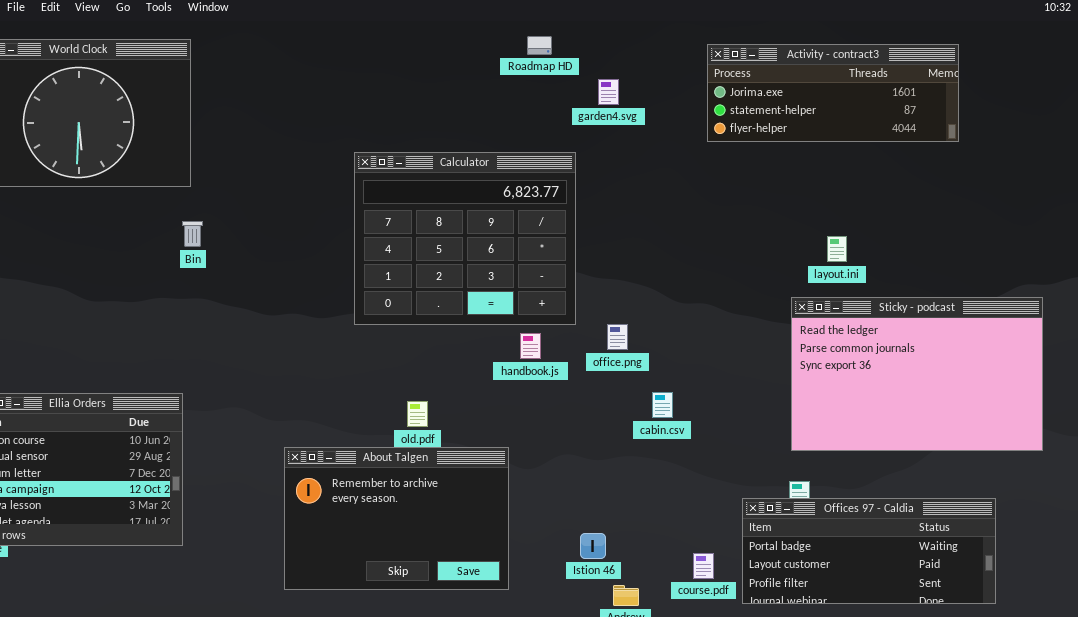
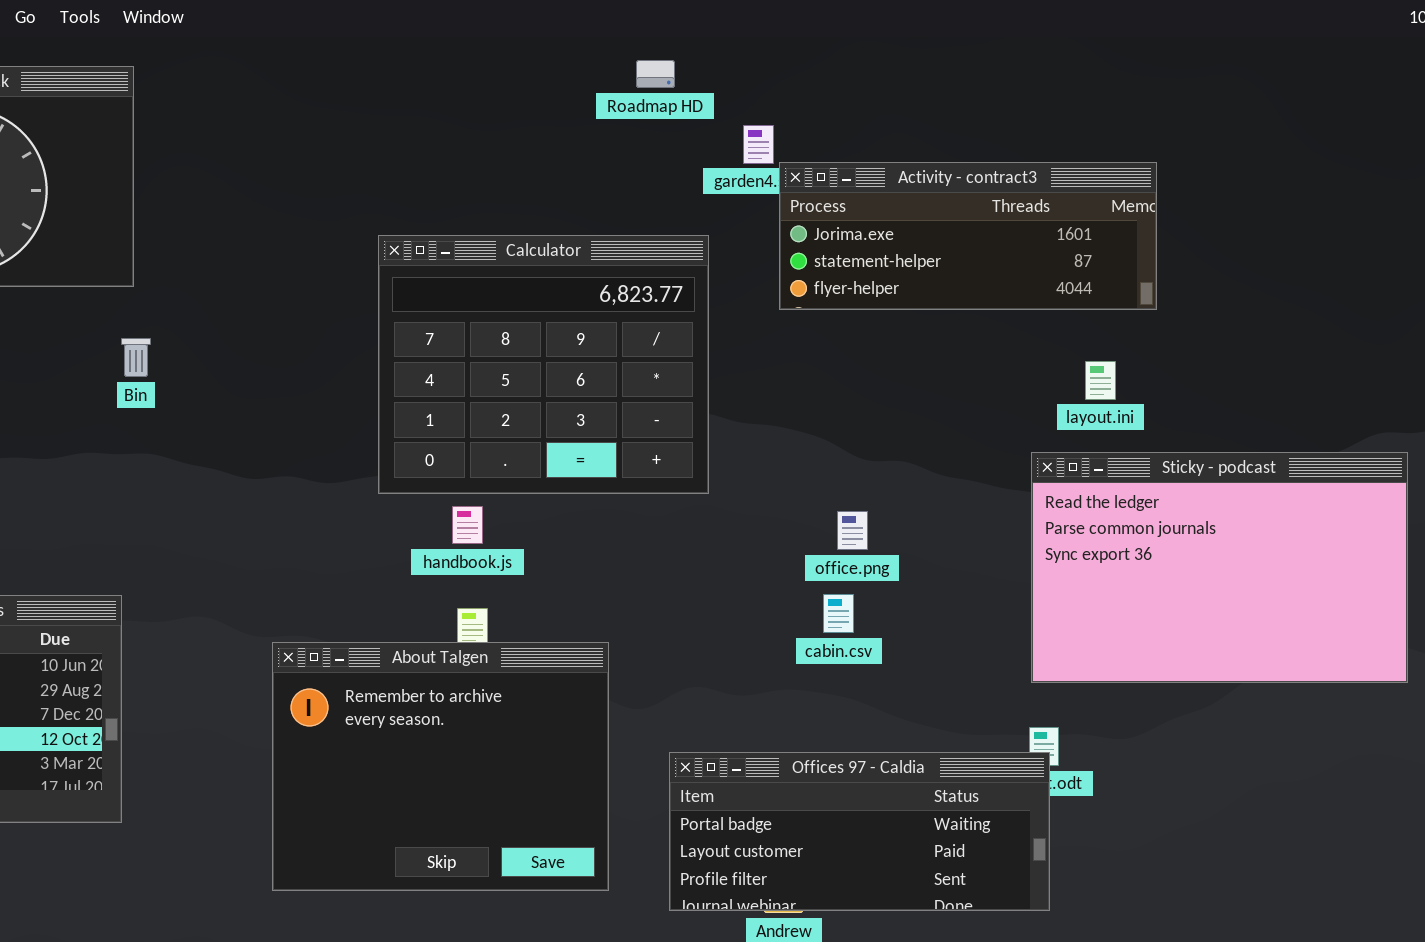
Activity - contract3: [707,44,959,142] -> [779,162,1157,310], moved
office.png: [607,324,628,350] -> [837,511,868,550], moved
handbook.js: [520,333,541,359] -> [452,506,483,544], moved
About Talgen: [284,447,509,590] -> [272,642,609,891], resized
Offices 97 - Caldia: [742,498,996,604] -> [669,752,1050,911], moved

